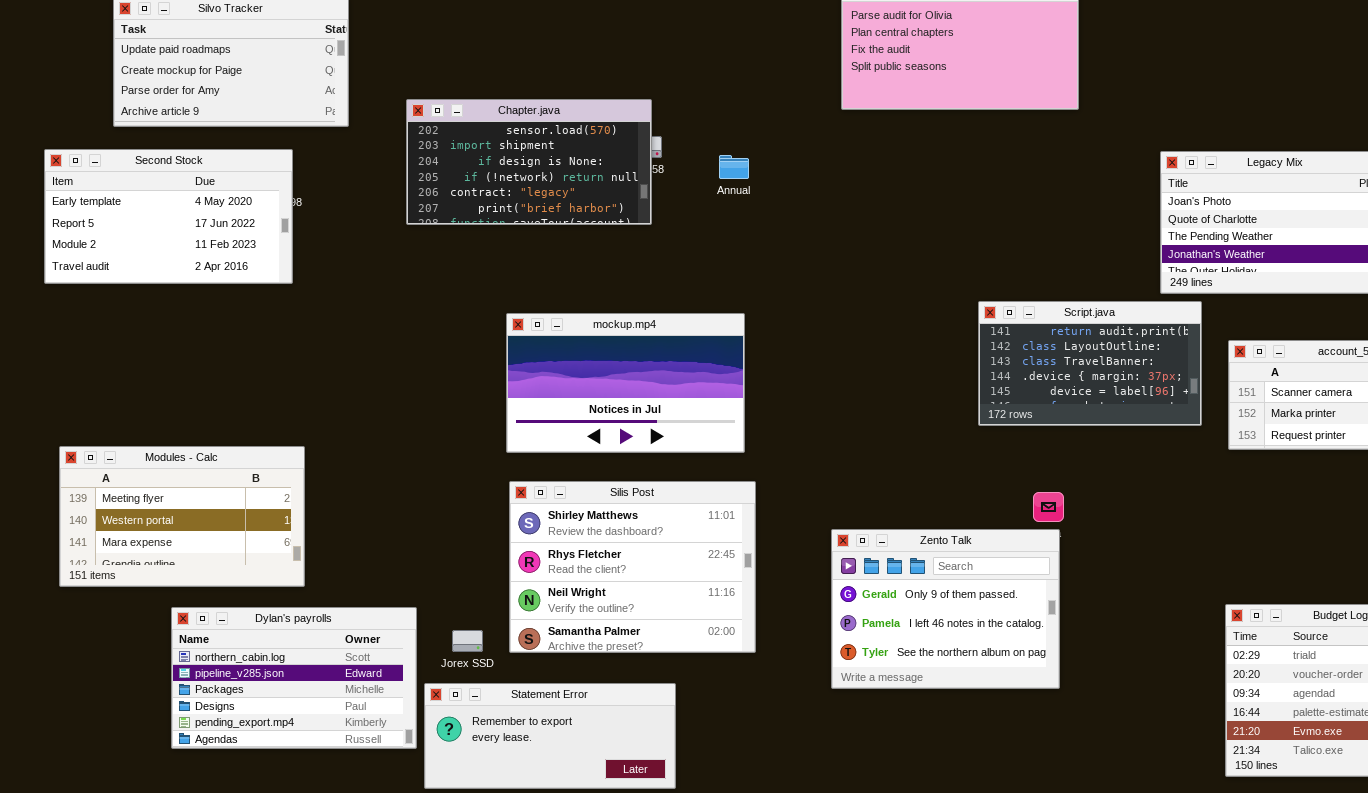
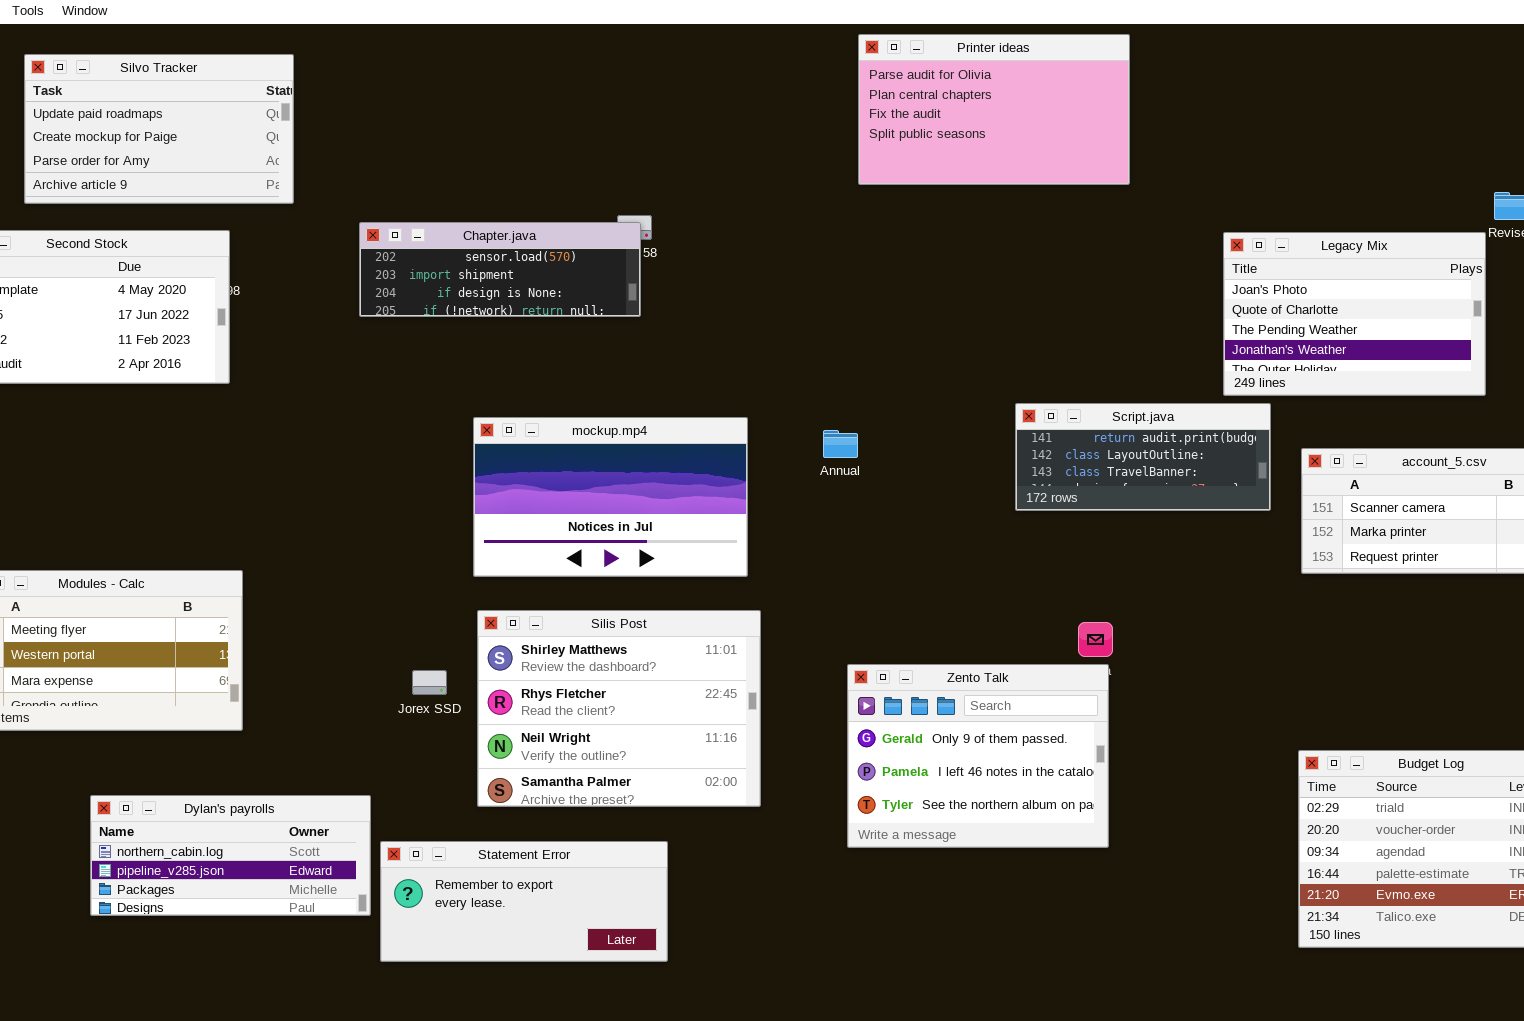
Chapter.java: [406,99,652,225] -> [359,222,641,317], resized
Annual: [719,155,749,179] -> [823,430,858,458], moved
Script.java: [978,301,1202,426] -> [1015,403,1271,511], resized
Dylan's payrolls: [171,607,417,749] -> [90,795,371,916], resized
Jorex SSD: [452,630,483,652] -> [412,670,447,695], moved

